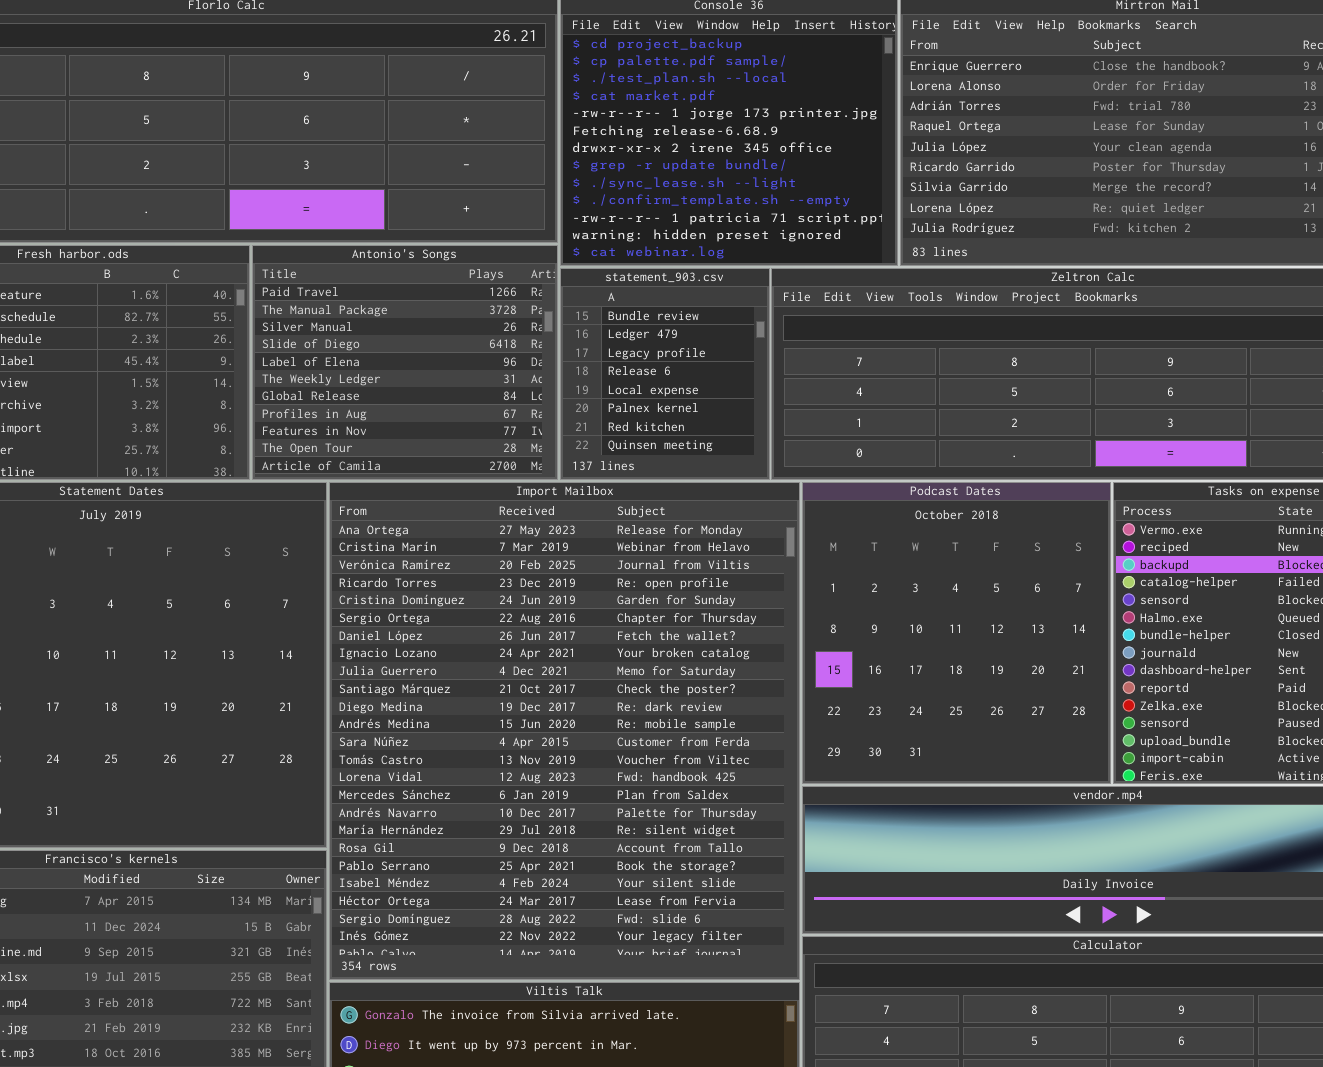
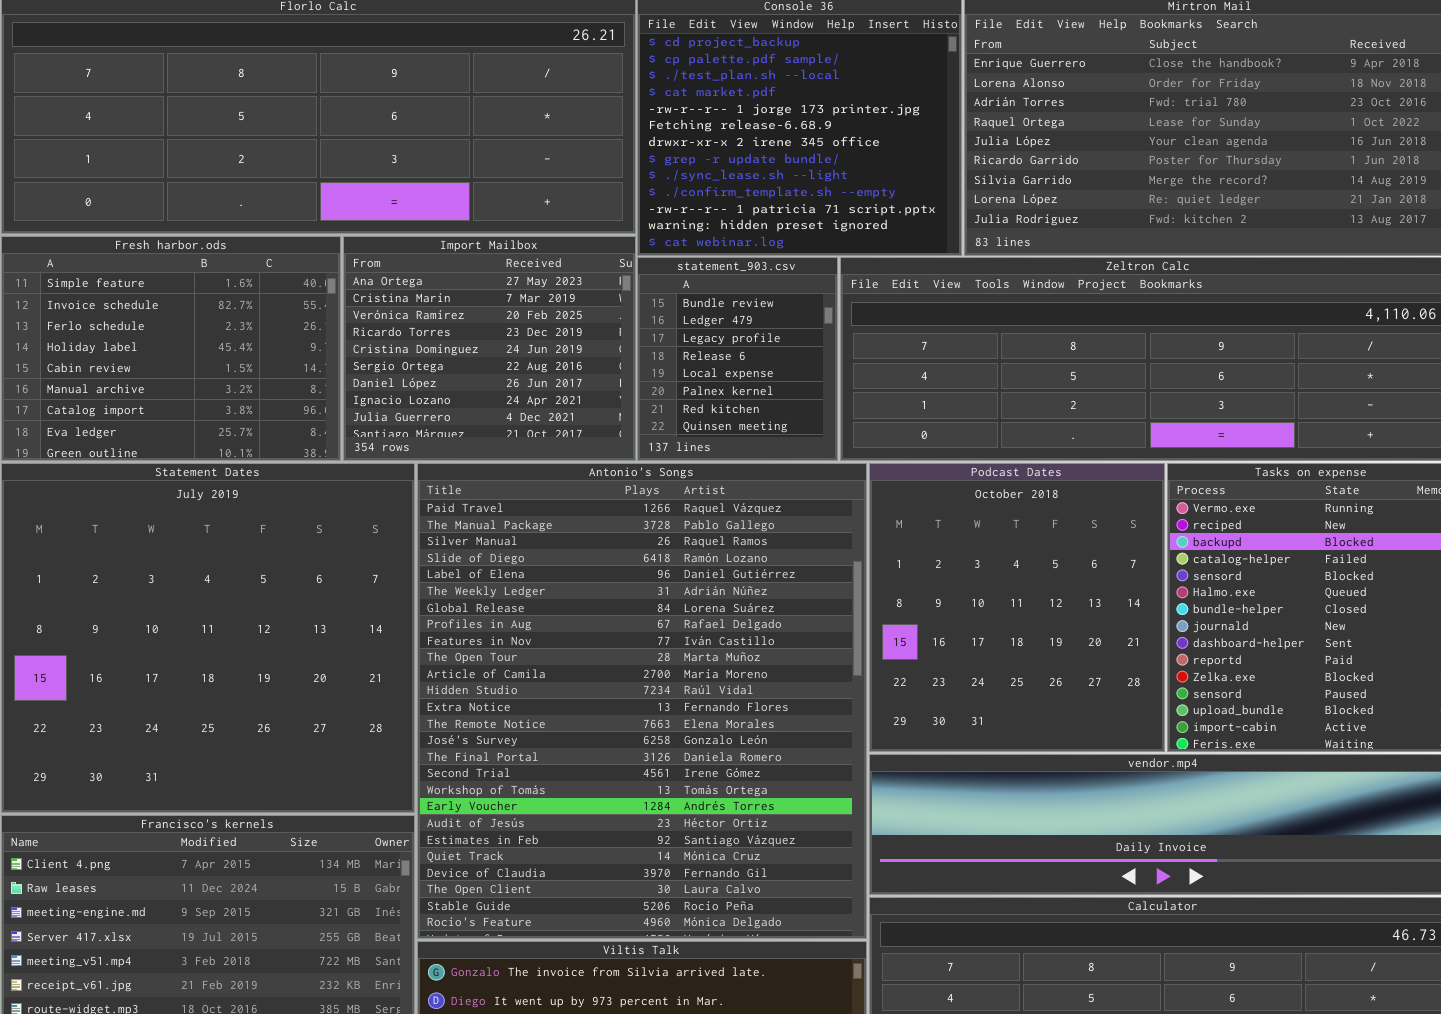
Antonio's Songs: [252,245,558,480] -> [417,463,867,939], moved, resized
Import Mailbox: [329,482,800,980] -> [343,236,636,461], moved, resized

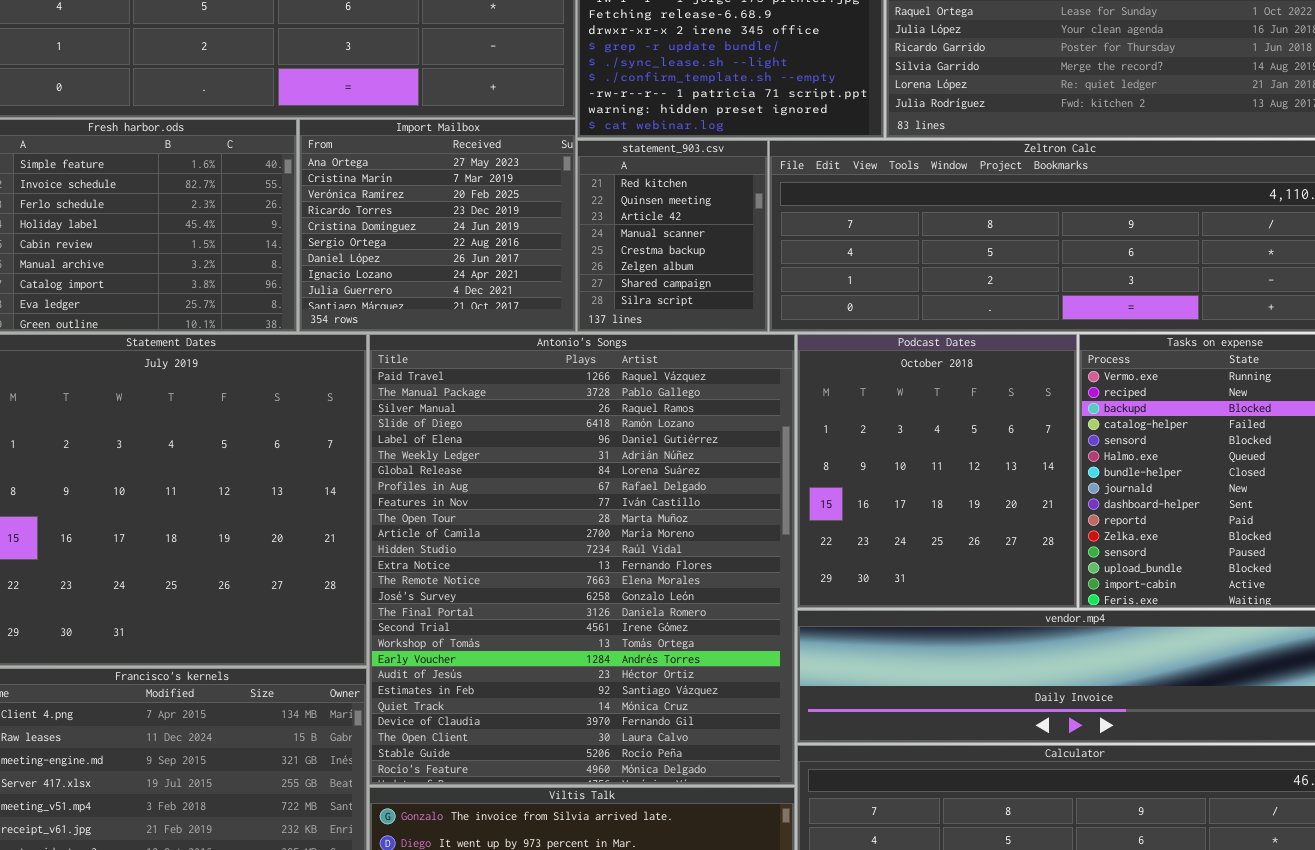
statement_903.csv: [637,257,838,461] -> [577,140,768,332], scrolled down 6 rows

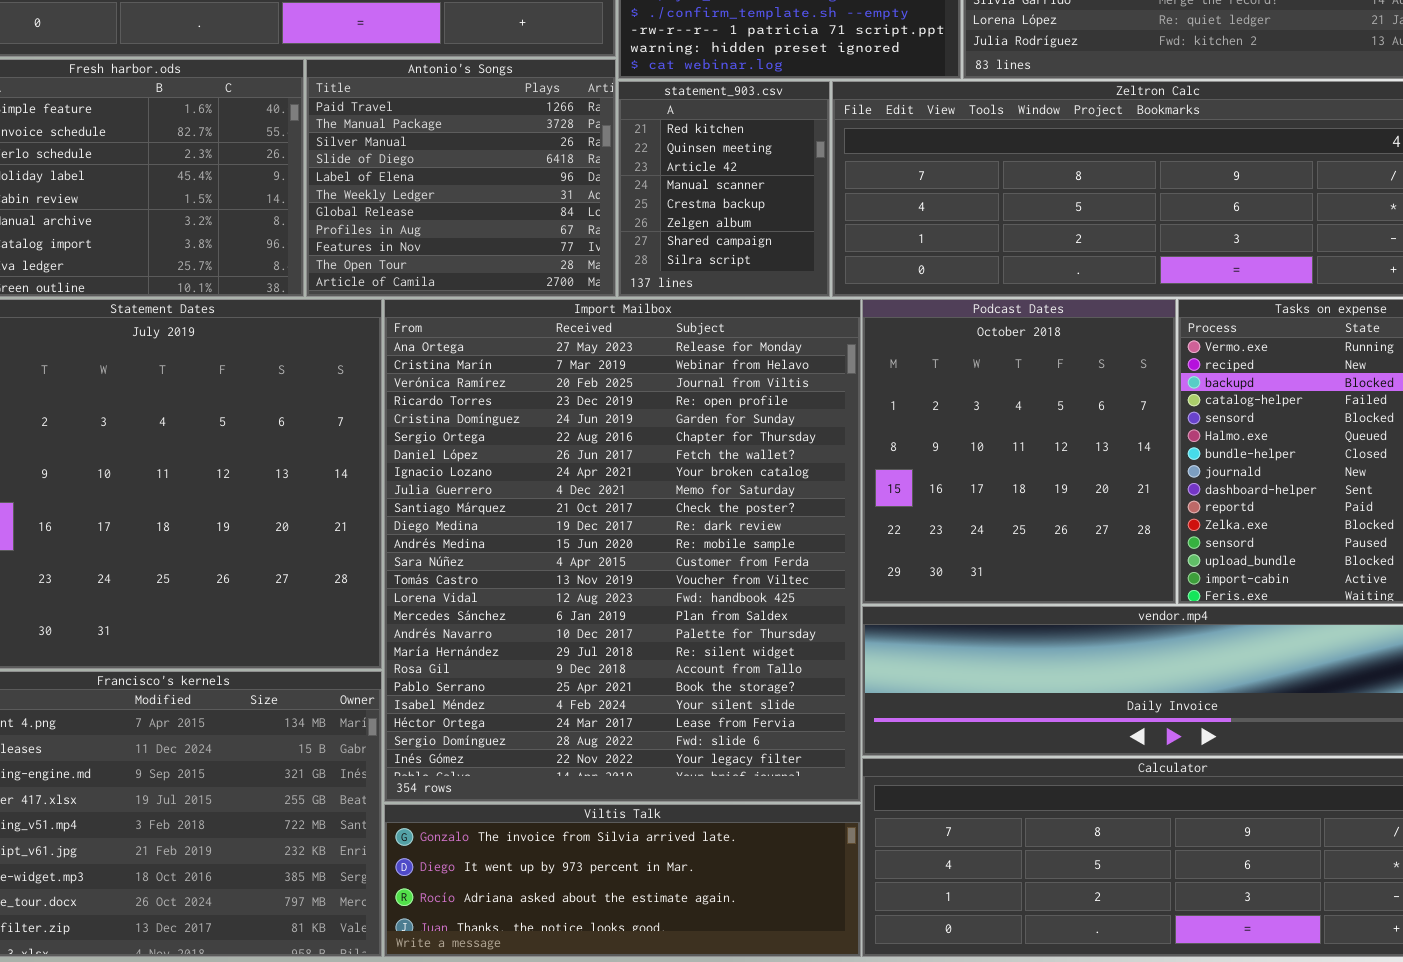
Import Mailbox: [299,119,576,332] -> [384,299,861,802], moved, resized
Antonio's Songs: [369,334,795,785] -> [306,59,616,297], moved, resized

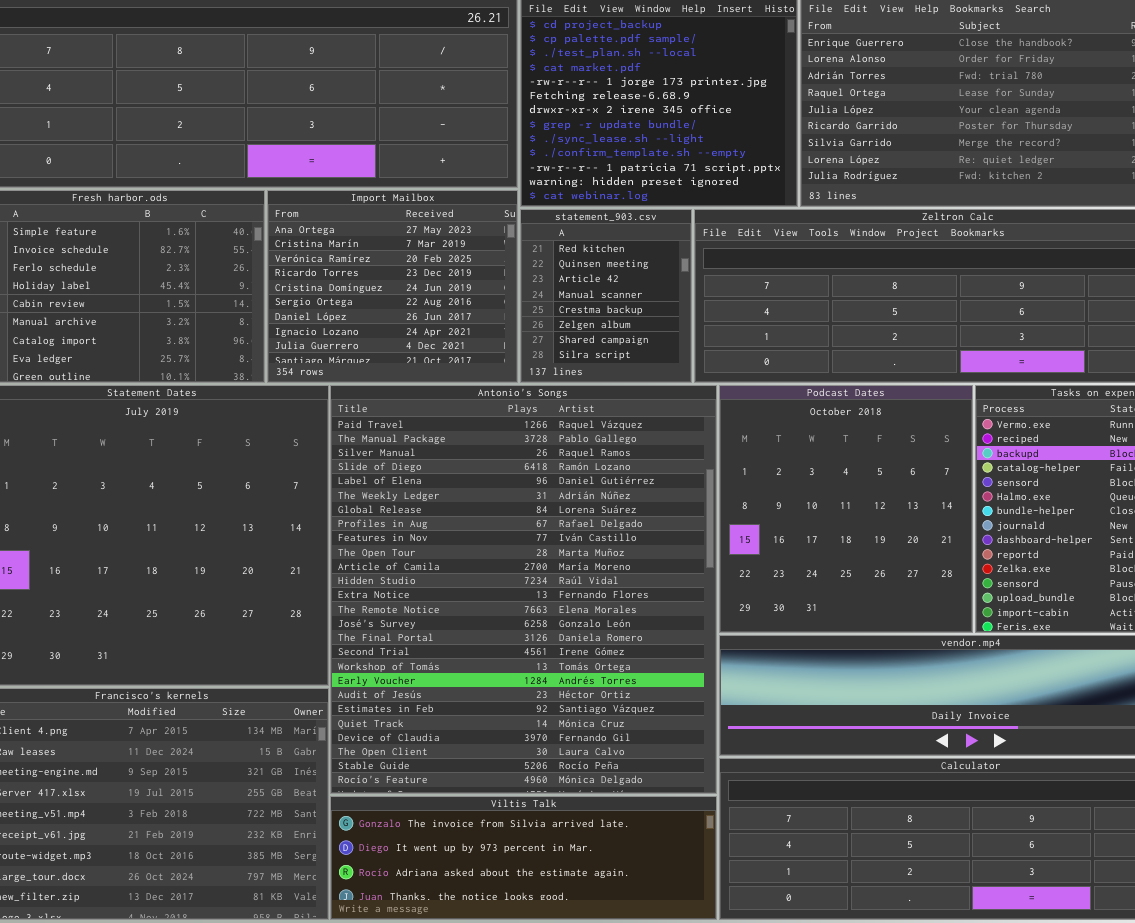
Antonio's Songs: [306,59,616,297] -> [330,385,717,794], moved, resized
Import Mailbox: [384,299,861,802] -> [267,190,518,383], moved, resized

